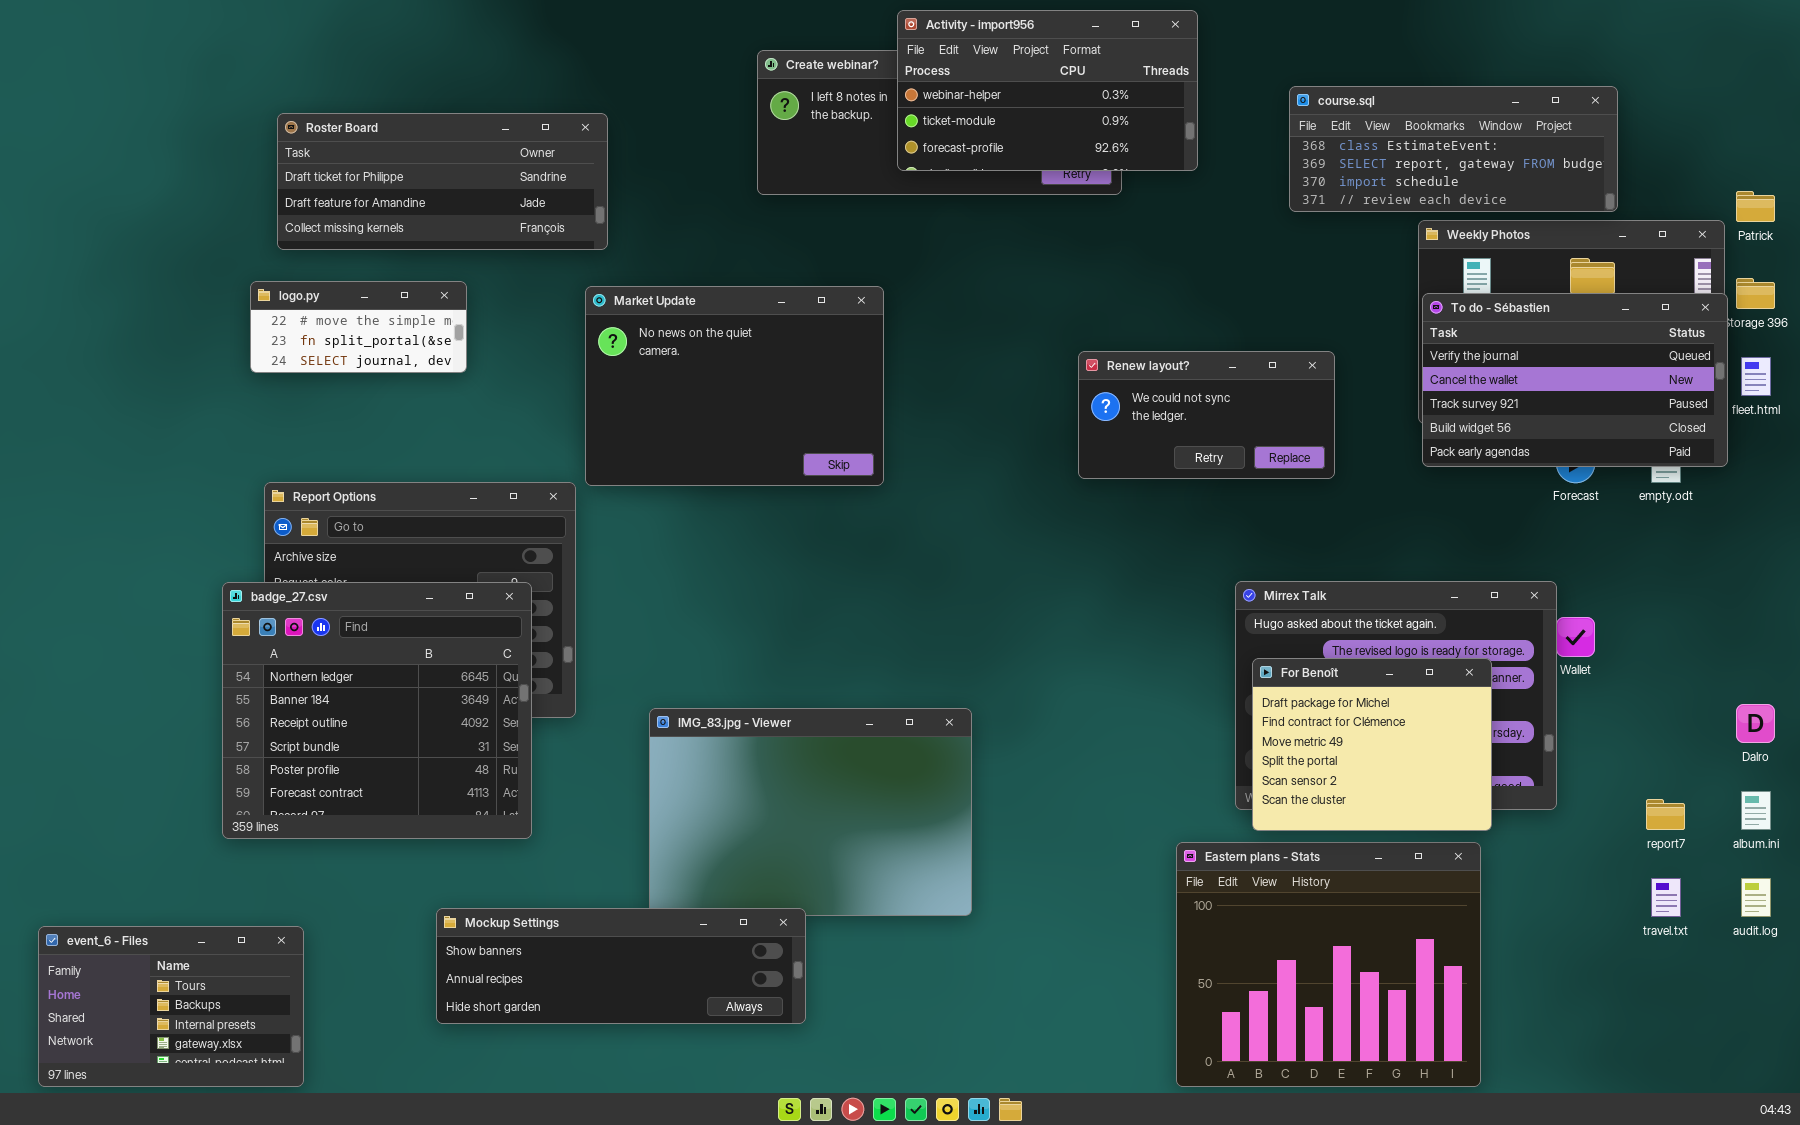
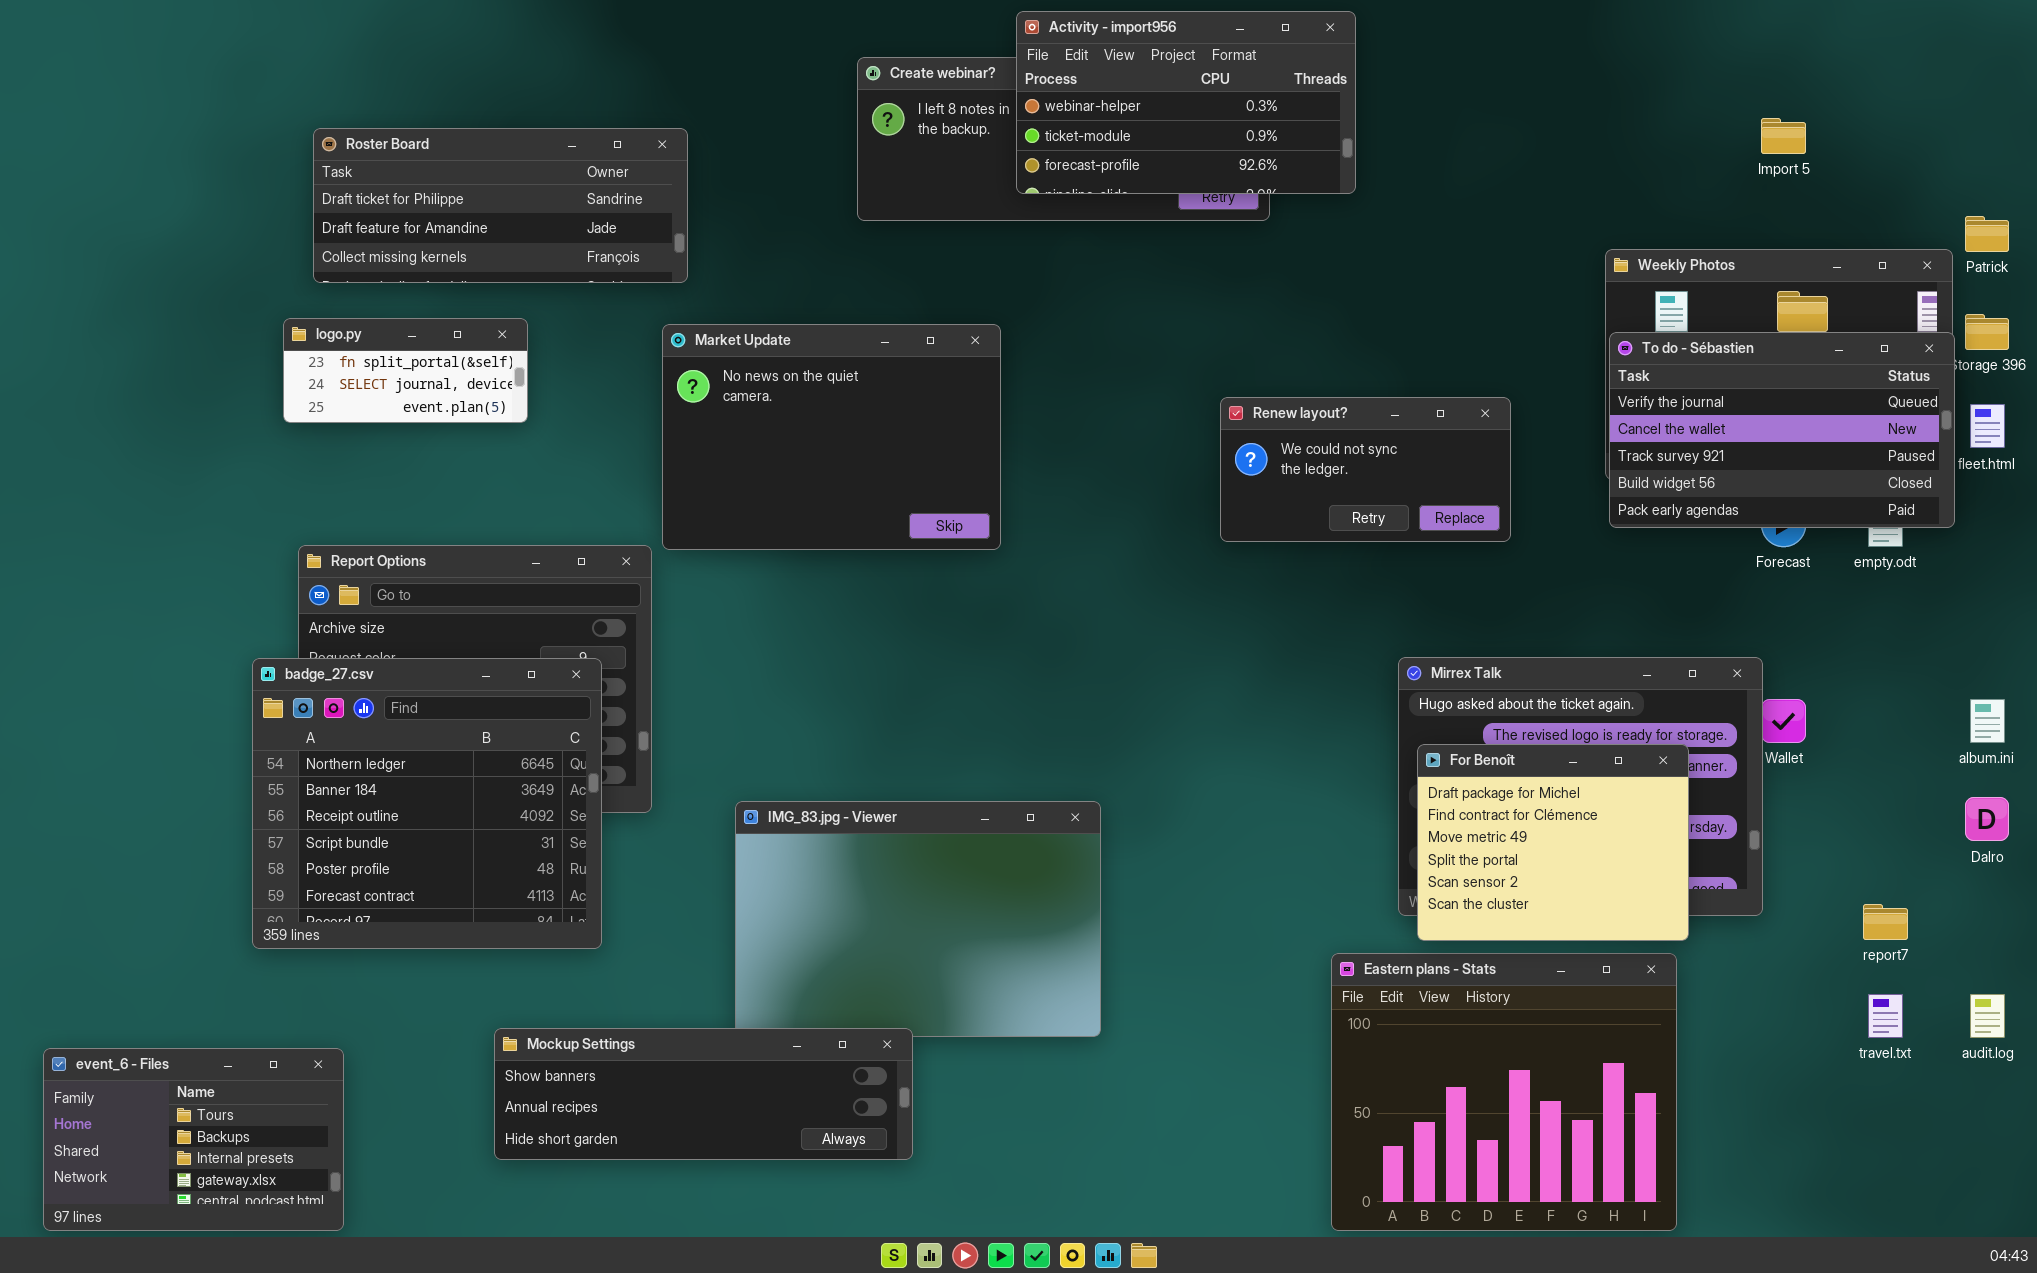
course.sql: [1289,86,1618,212] -> none, closed
logo.py: [250,281,467,373] -> [283,318,528,423], scrolled down 1 row
album.ini: [1741,791,1771,830] -> [1970,699,2005,743], moved

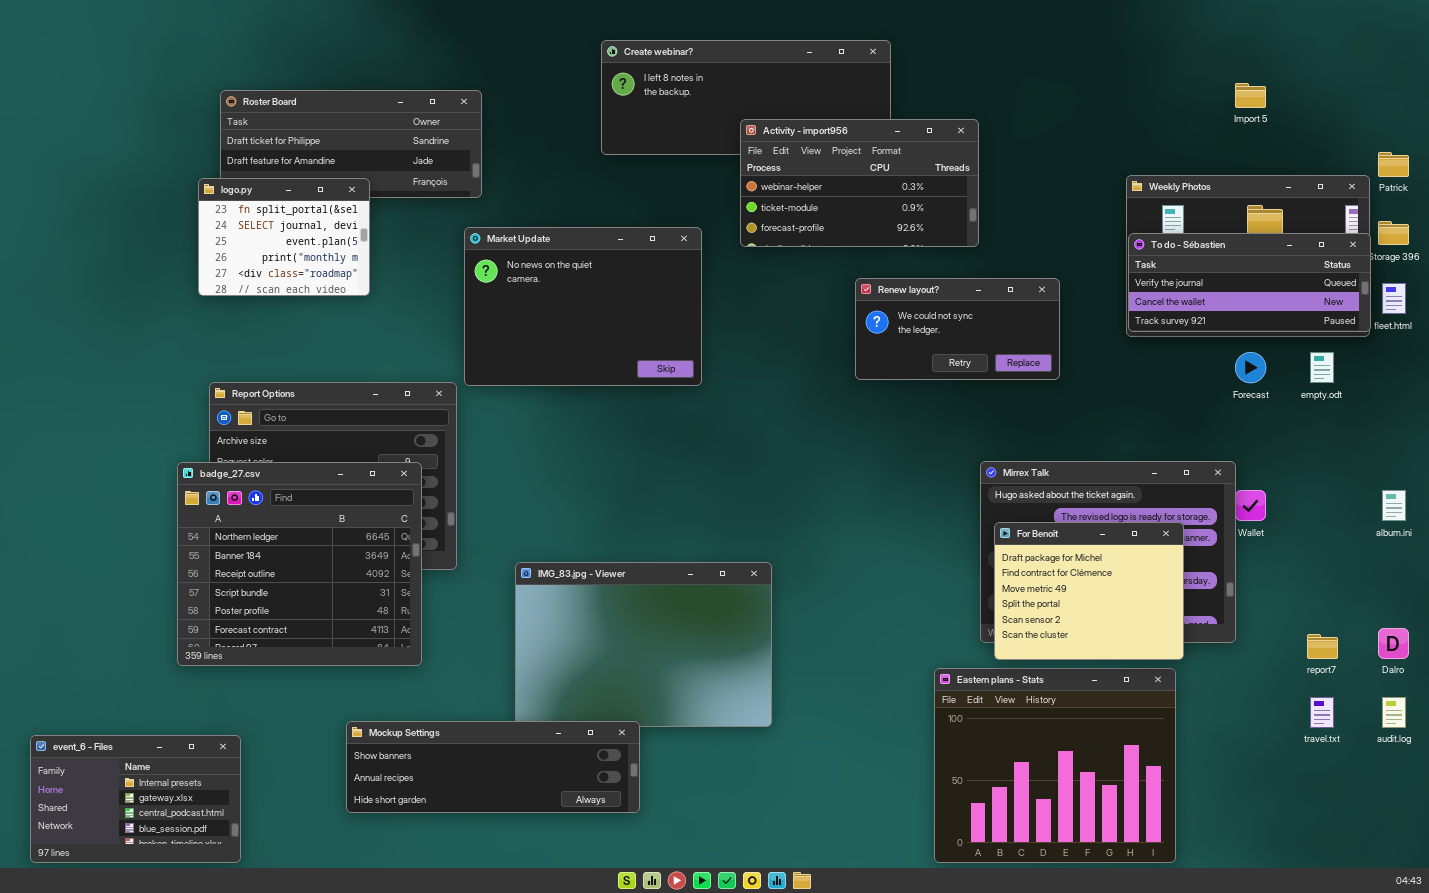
Activity - import956: [1016,11,1356,194] -> [740,119,979,247], moved
logo.py: [283,318,528,423] -> [198,178,370,296], resized
To do - Sébastien: [1609,332,1955,528] -> [1128,233,1371,332], resized
Dalro: [1965,797,2009,841] -> [1378,628,1409,659], moved
event_6 - Files: [43,1048,344,1231] -> [30,735,241,863], scrolled down 2 rows

